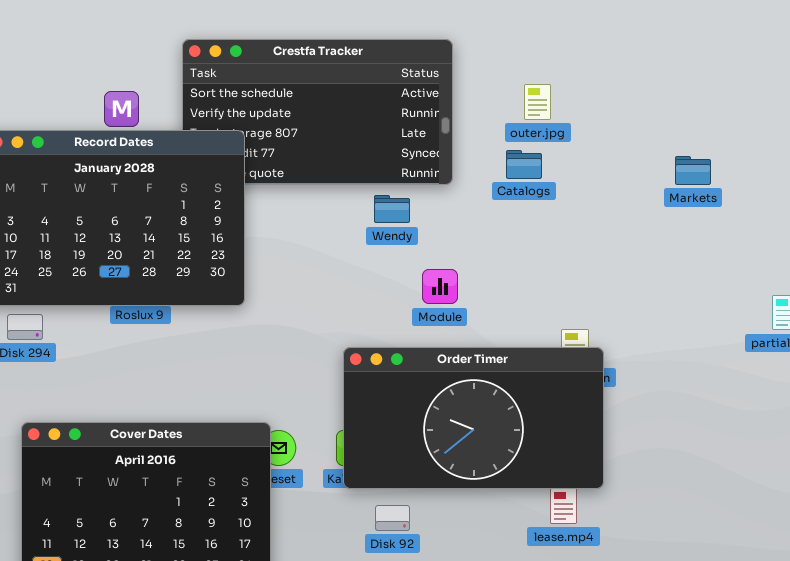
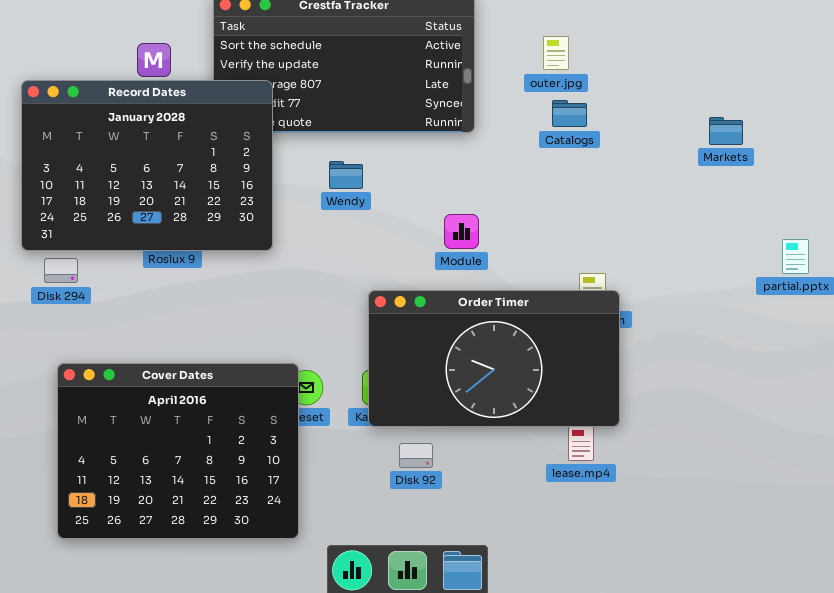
Catalogs: [506,150,542,179] -> [552,100,587,127], moved
Markets: [675,156,711,185] -> [709,117,743,145], moved
Wendy: [374,195,410,223] -> [329,161,363,189], moved

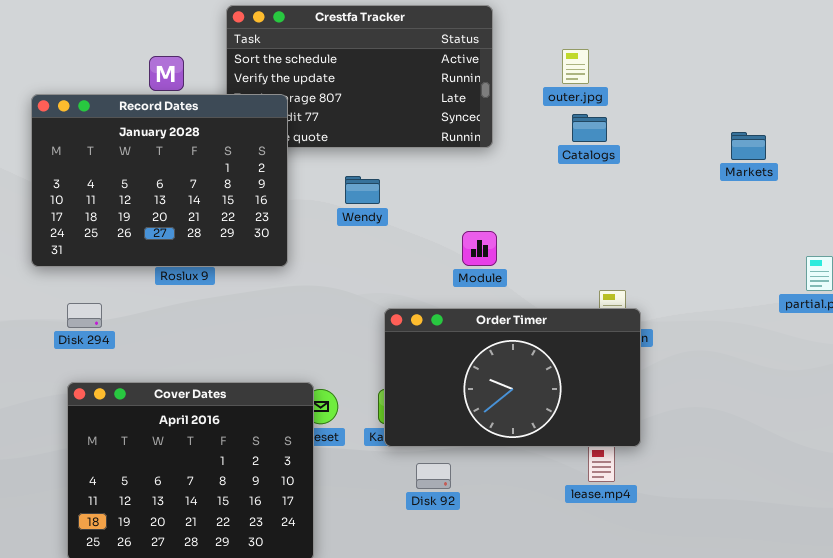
Disk 294: [44,258,78,283] -> [67,303,102,328], moved

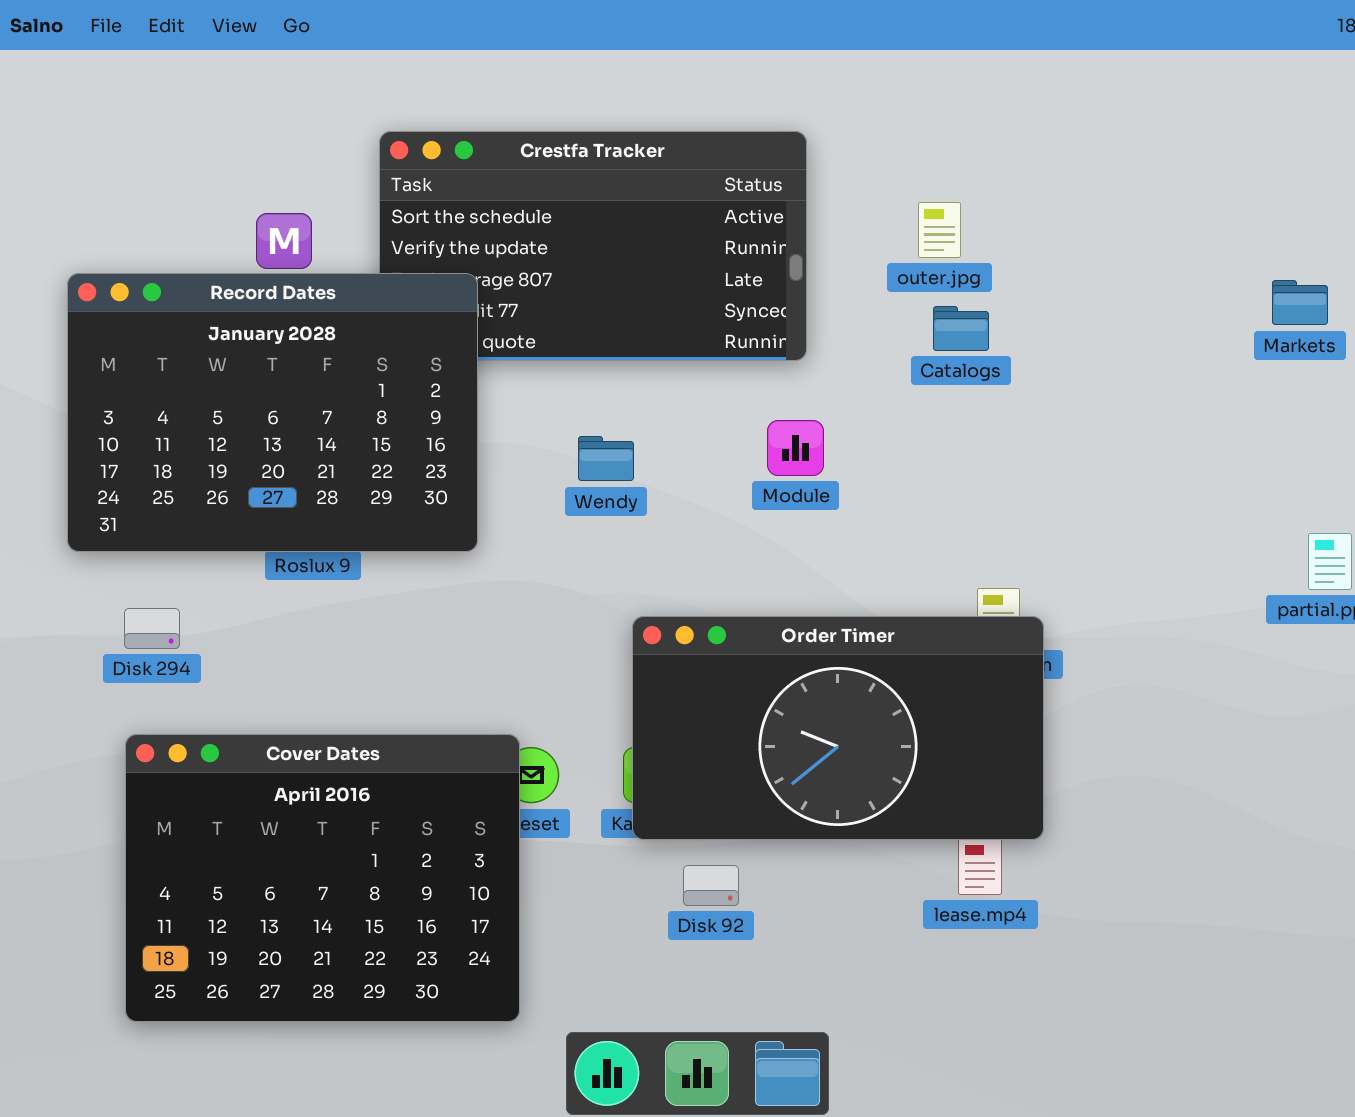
Markets: [731,132,766,160] -> [1272,280,1328,325], moved
Wendy: [345,176,380,204] -> [578,436,634,481], moved
Module: [462,231,497,266] -> [767,420,824,476], moved

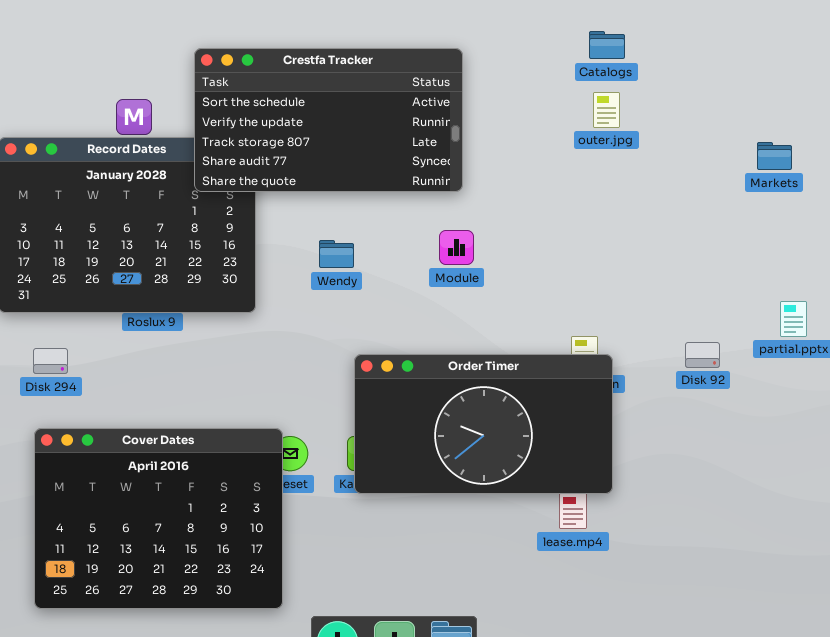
Crestfa Tracker: [379,131,807,361] -> [194,48,463,192], raised
outer.jpg: [918,202,961,258] -> [593,92,620,128], moved
Catalogs: [933,306,989,351] -> [589,31,625,59], moved
Disk 92: [683,865,739,906] -> [685,342,720,368], moved

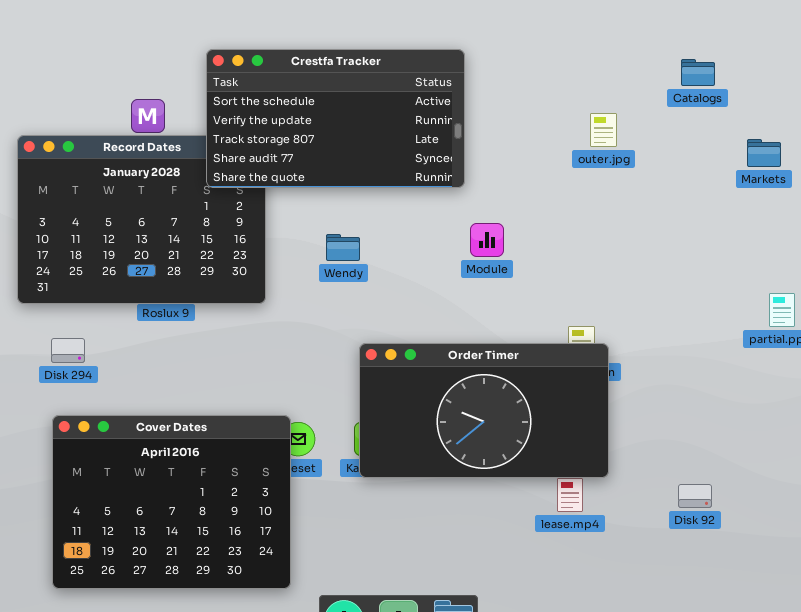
Catalogs: [589,31,625,59] -> [681,59,715,86], moved
outer.jpg: [593,92,620,128] -> [590,113,617,147], moved
Module: [439,230,474,265] -> [470,223,504,257], moved
Disk 92: [685,342,720,368] -> [678,484,712,508], moved

